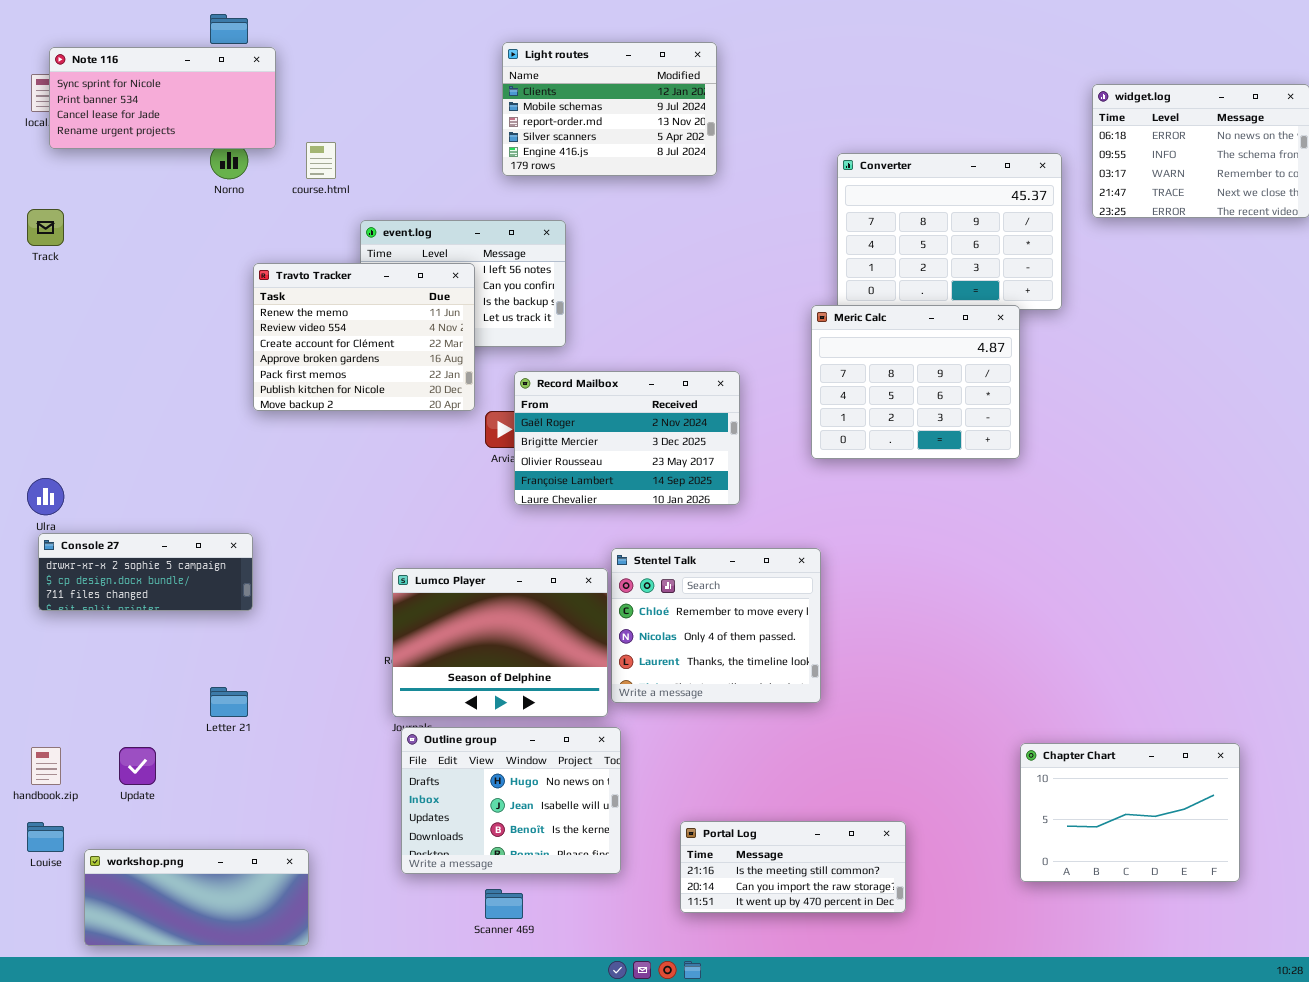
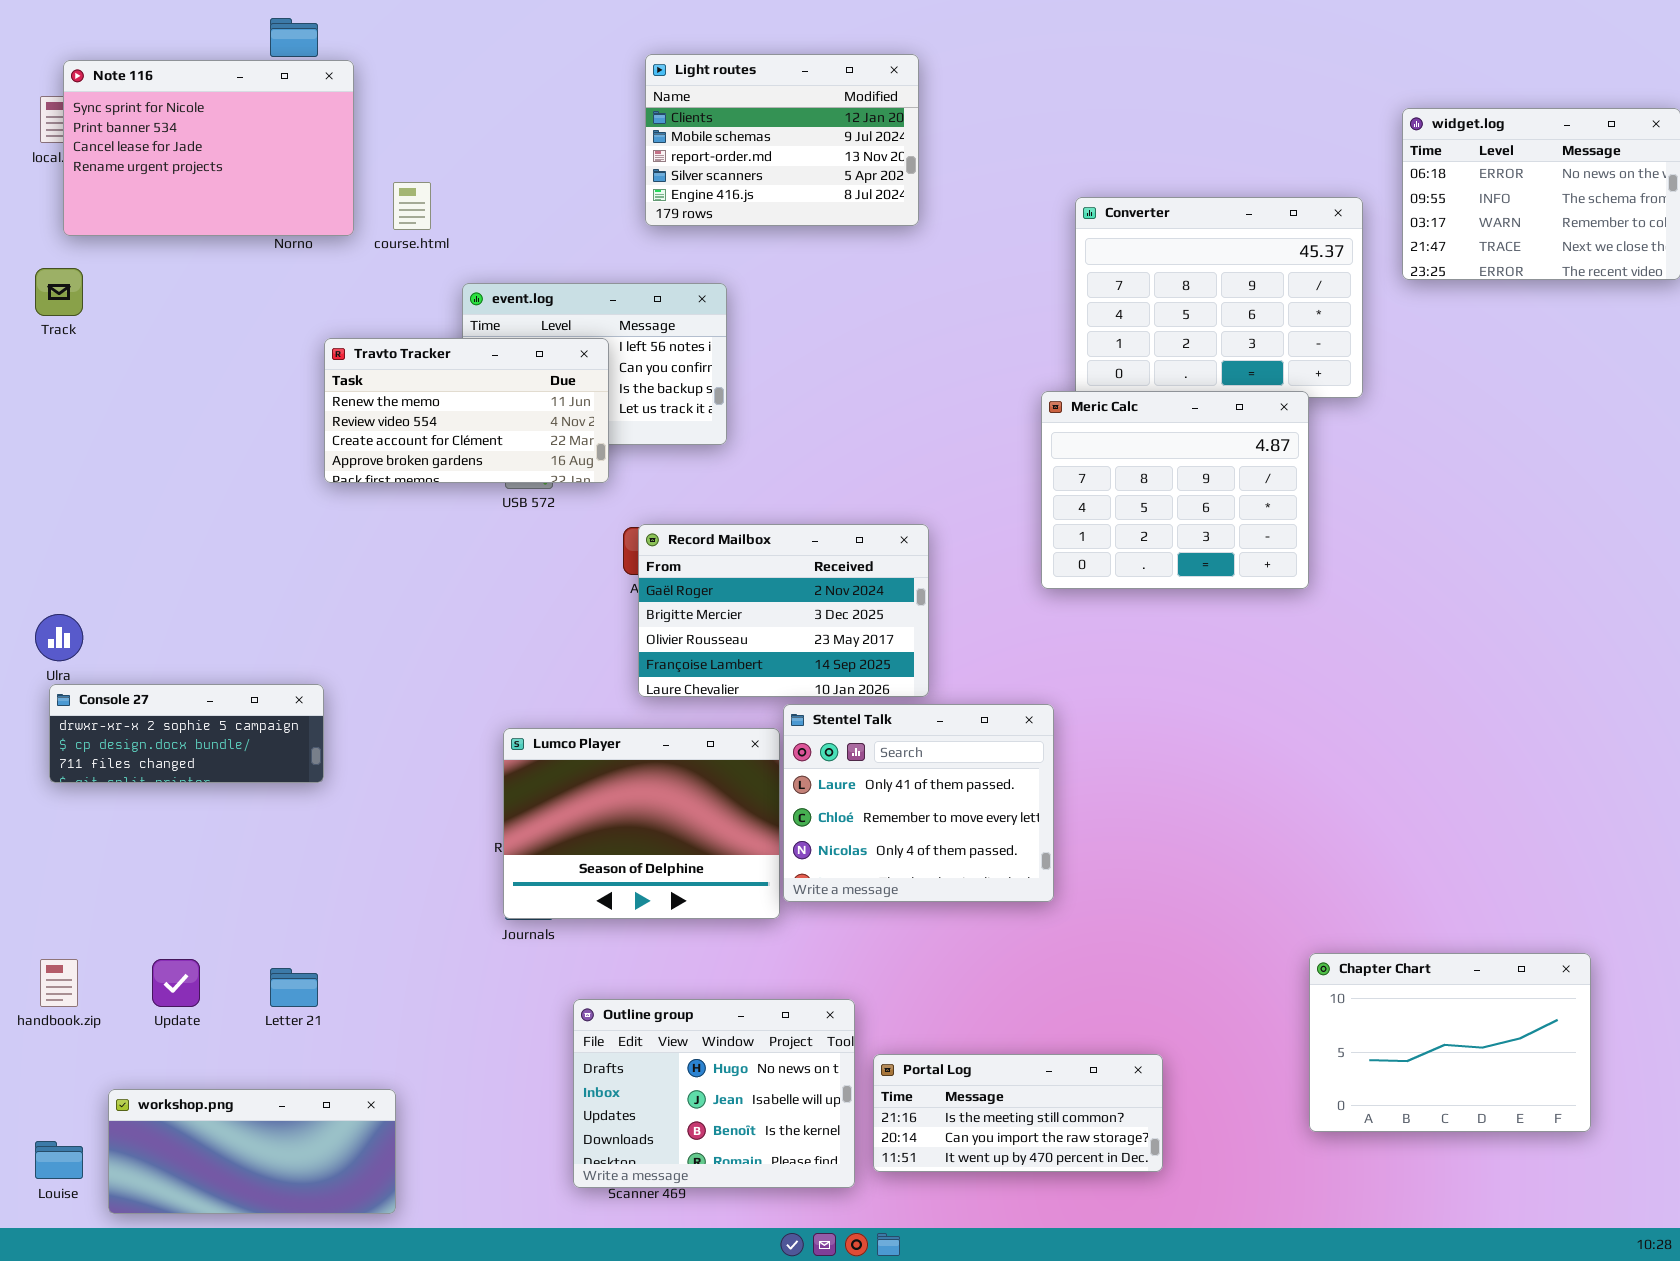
Note 116: [49,47,276,149] -> [63,60,354,236], resized
Travto Tracker: [253,263,475,411] -> [324,338,609,483], resized
Record Mailbox: [514,371,740,505] -> [638,524,929,697], moved
Stentel Talk: [611,548,821,703] -> [783,704,1054,902], scrolled up 1 row
Letter 21: [210,687,248,717] -> [270,968,318,1007], moved
Outline group: [401,727,621,874] -> [573,999,855,1188], moved
Louise: [27,822,64,852] -> [35,1141,83,1179], moved

